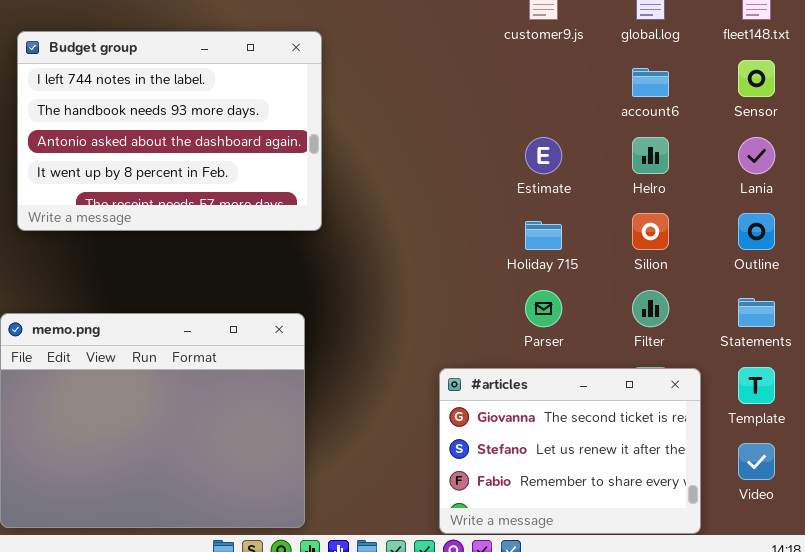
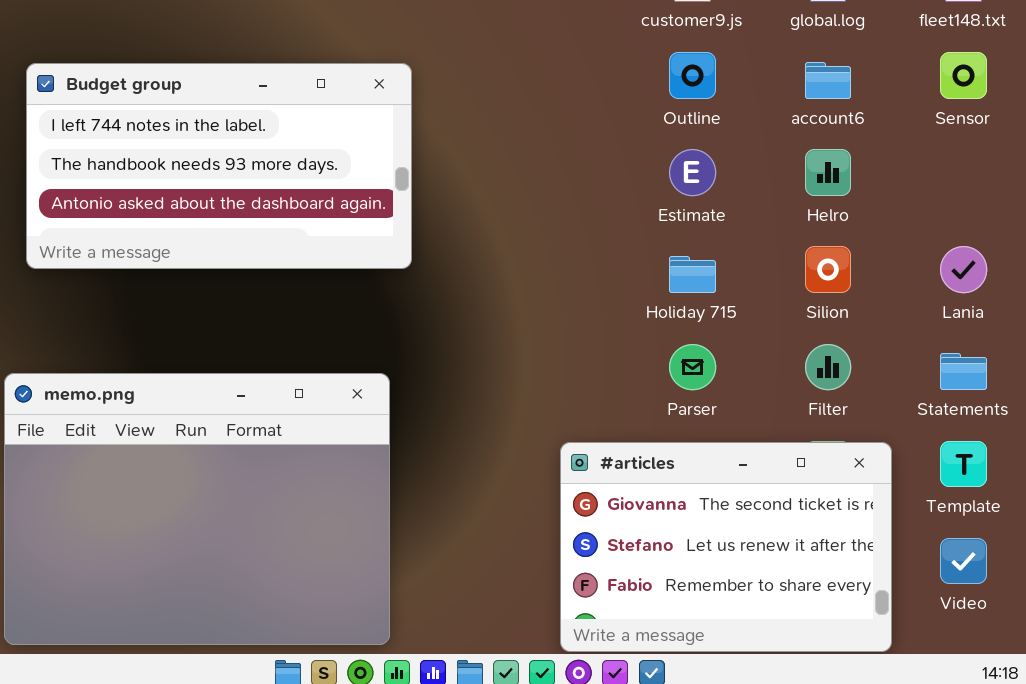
Budget group: [17,31,322,231] -> [26,63,412,269], resized
Lania: [738,137,775,174] -> [940,246,987,293], moved
Outline: [738,213,775,250] -> [669,52,716,99], moved

